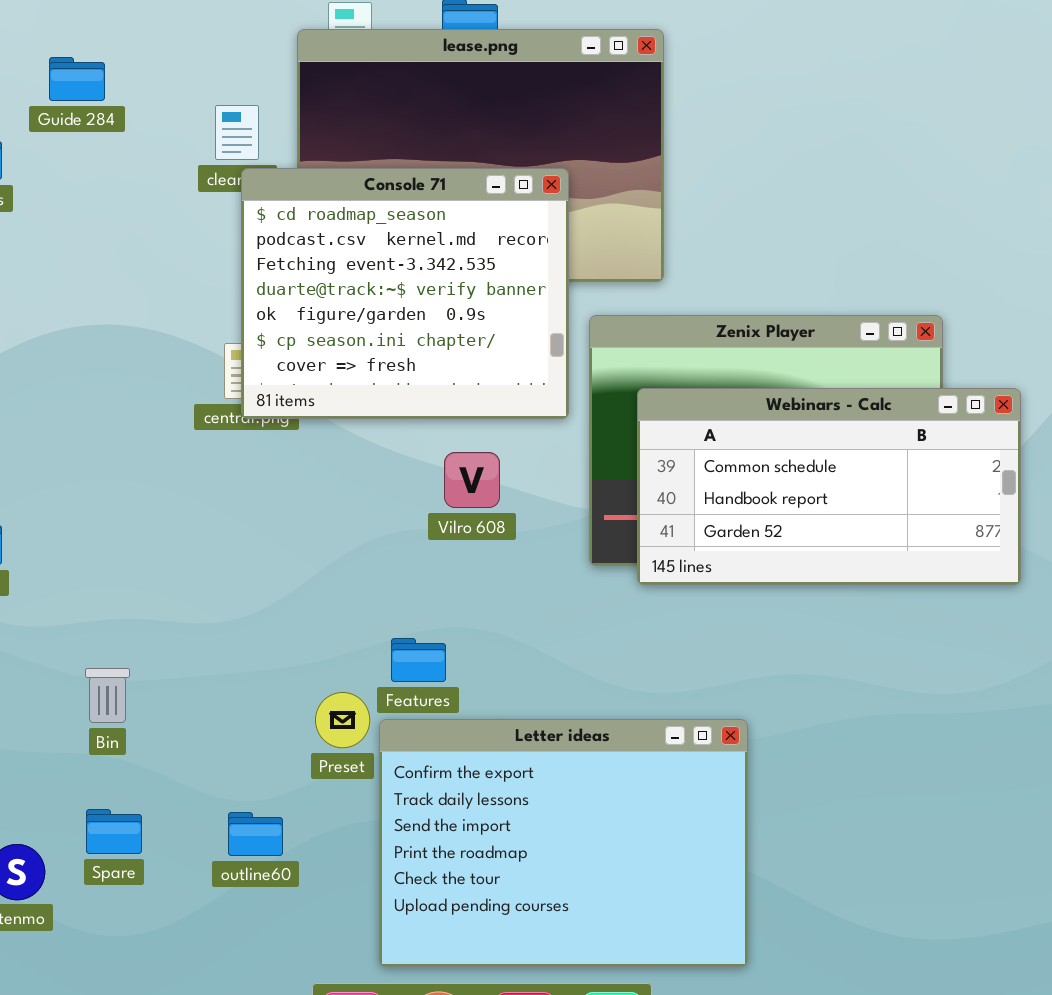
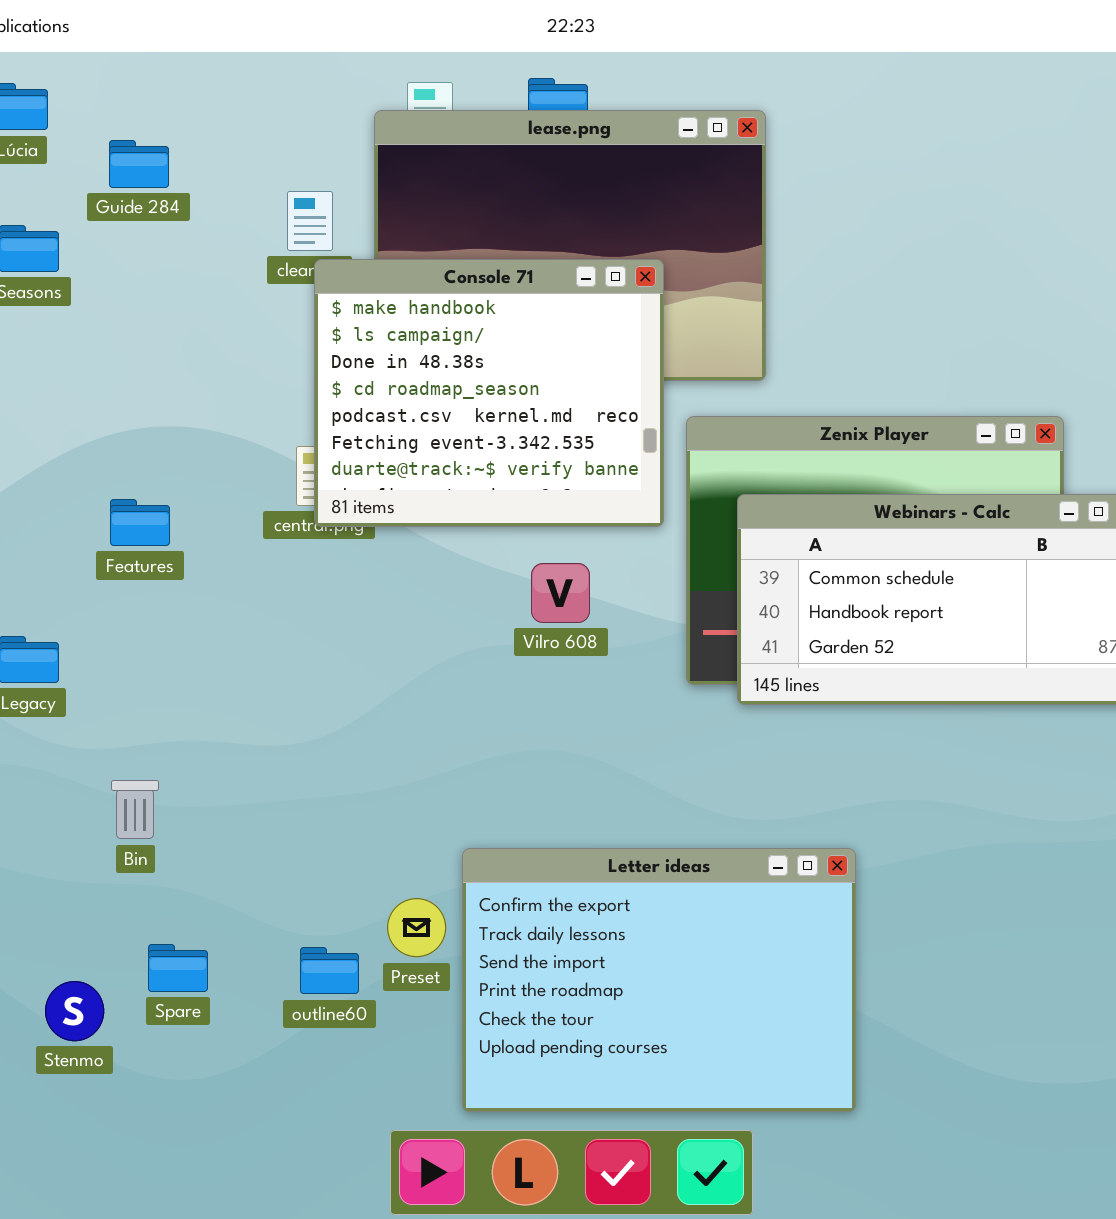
Console 71: [241,168,569,419] -> [314,259,664,527], scrolled up 3 rows
Features: [391,638,446,682] -> [110,499,170,546], moved
Bin: [85,668,130,723] -> [111,780,159,839], moved
Preset: [315,692,370,748] -> [387,898,446,957], moved

